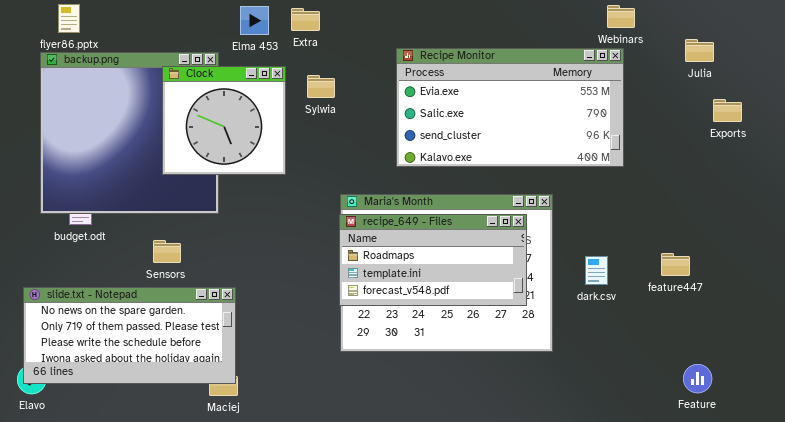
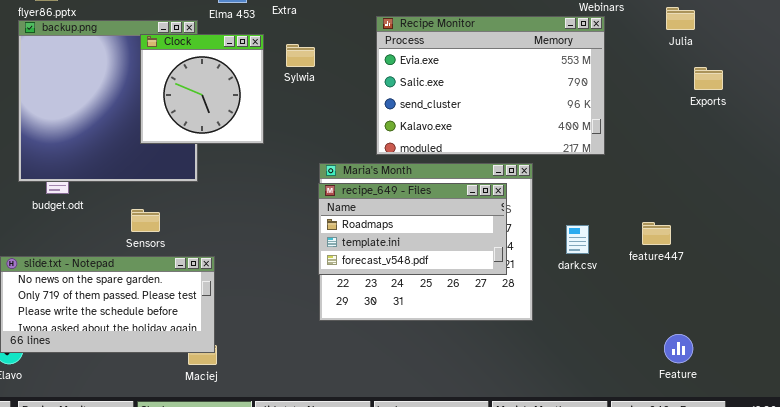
Recipe Monitor: [396,48,624,167] -> [376,16,605,155], resized

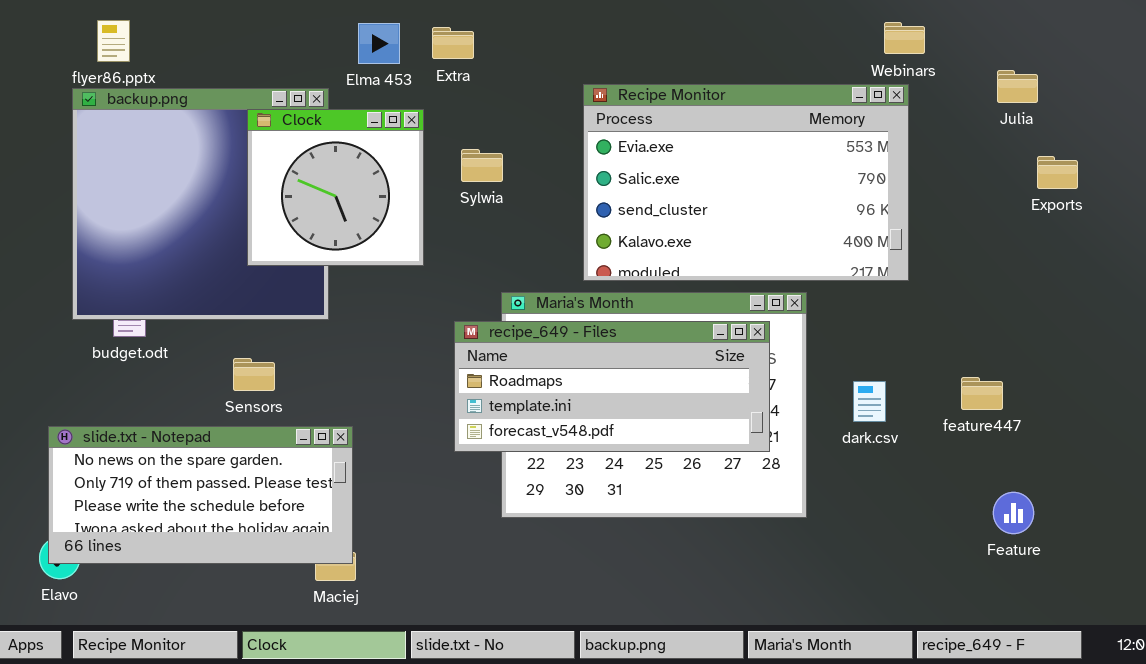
Sylwia: [286,44,315,67] -> [461,149,503,182], moved
recipe_649 - Files: [318,183,507,275] -> [454,321,770,452], resized
Feature: [664,334,693,363] -> [993,492,1034,534], moved

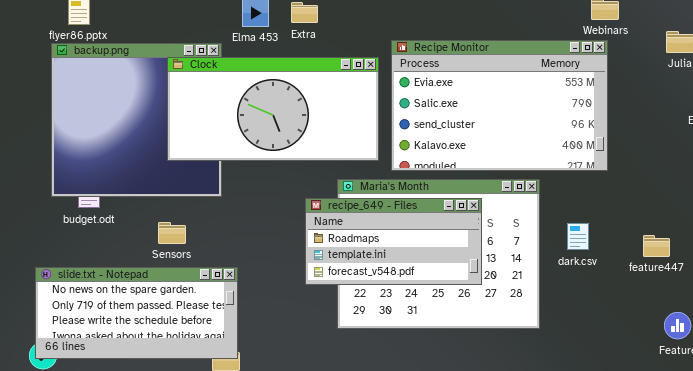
Clock: [247,109,424,266] -> [167,57,379,161], resized
recipe_649 - Files: [454,321,770,452] -> [305,198,482,285], resized
dark.csv: [853,381,886,422] -> [567,223,589,250], moved

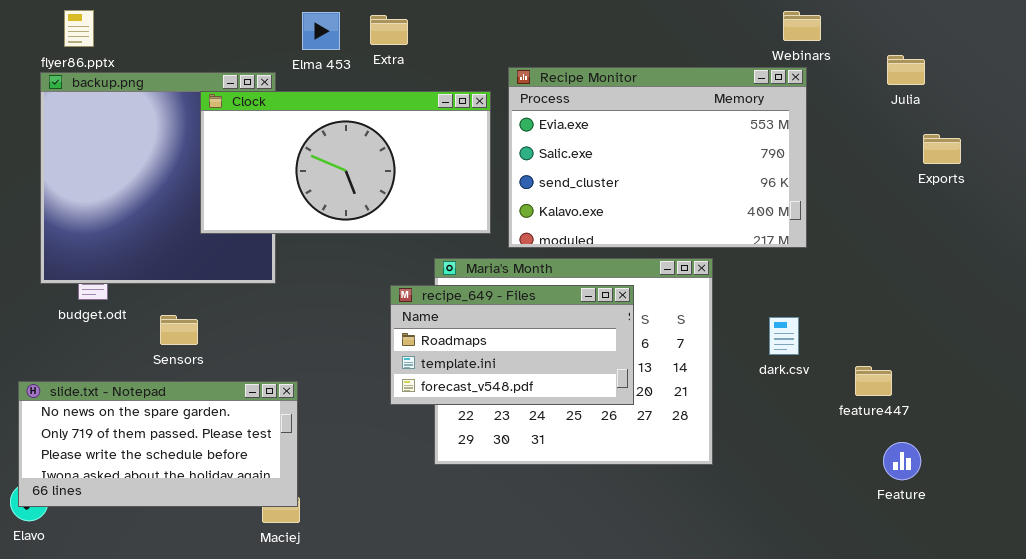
Sensors: [158,222,186,244] -> [160,315,198,345], moved
dark.csv: [567,223,589,250] -> [769,317,799,355], moved
feature447: [643,235,670,257] -> [855,366,892,396], moved

